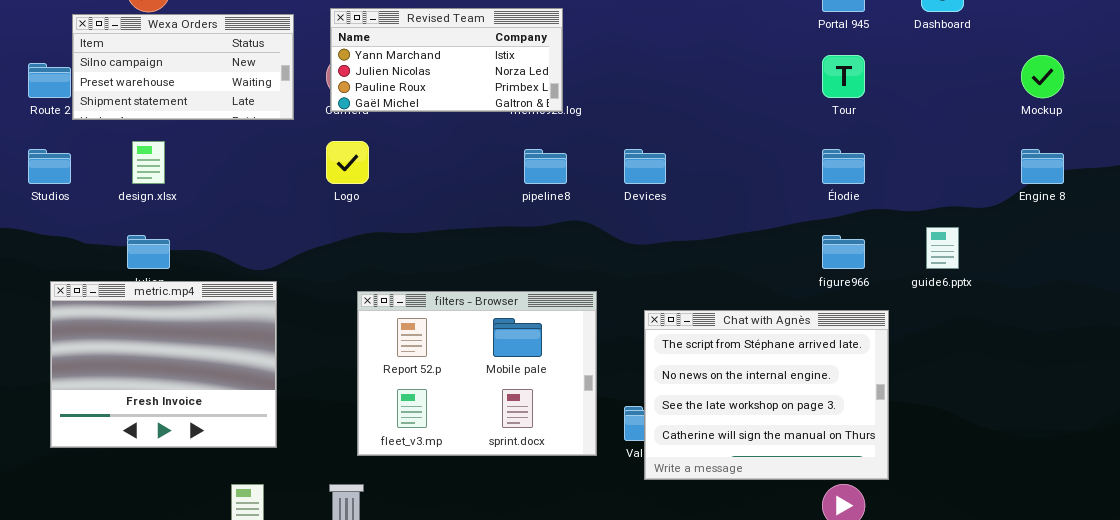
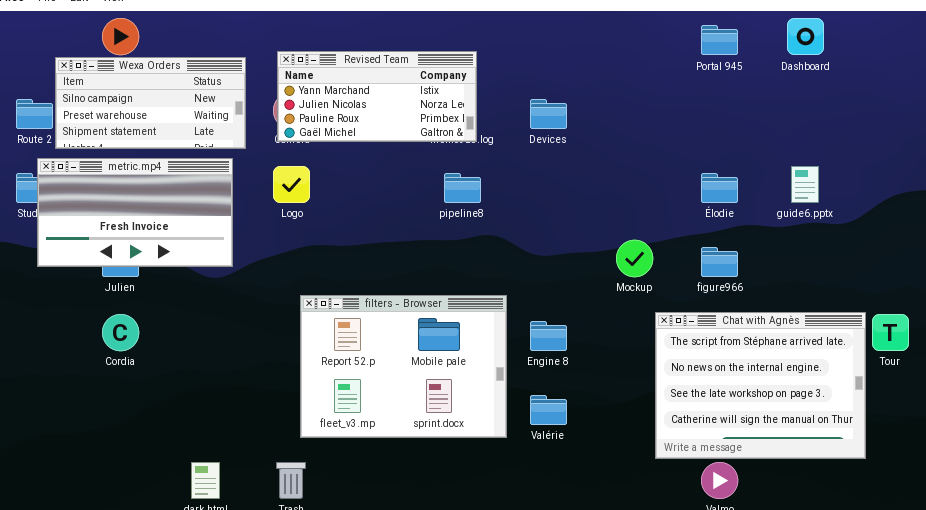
Tour: [822,55,865,98] -> [872,314,909,351], moved
Mockup: [1021,55,1064,98] -> [616,240,653,277], moved
Devices: [624,149,666,184] -> [530,99,567,129], moved
Engine 8: [1021,149,1064,184] -> [530,321,567,351], moved
guide6.pptx: [926,227,959,269] -> [791,166,819,203], moved
metric.mp4: [50,281,277,448] -> [37,158,233,267], moved, resized
Chat with Agnès: [644,310,889,480] -> [655,312,866,459], moved

